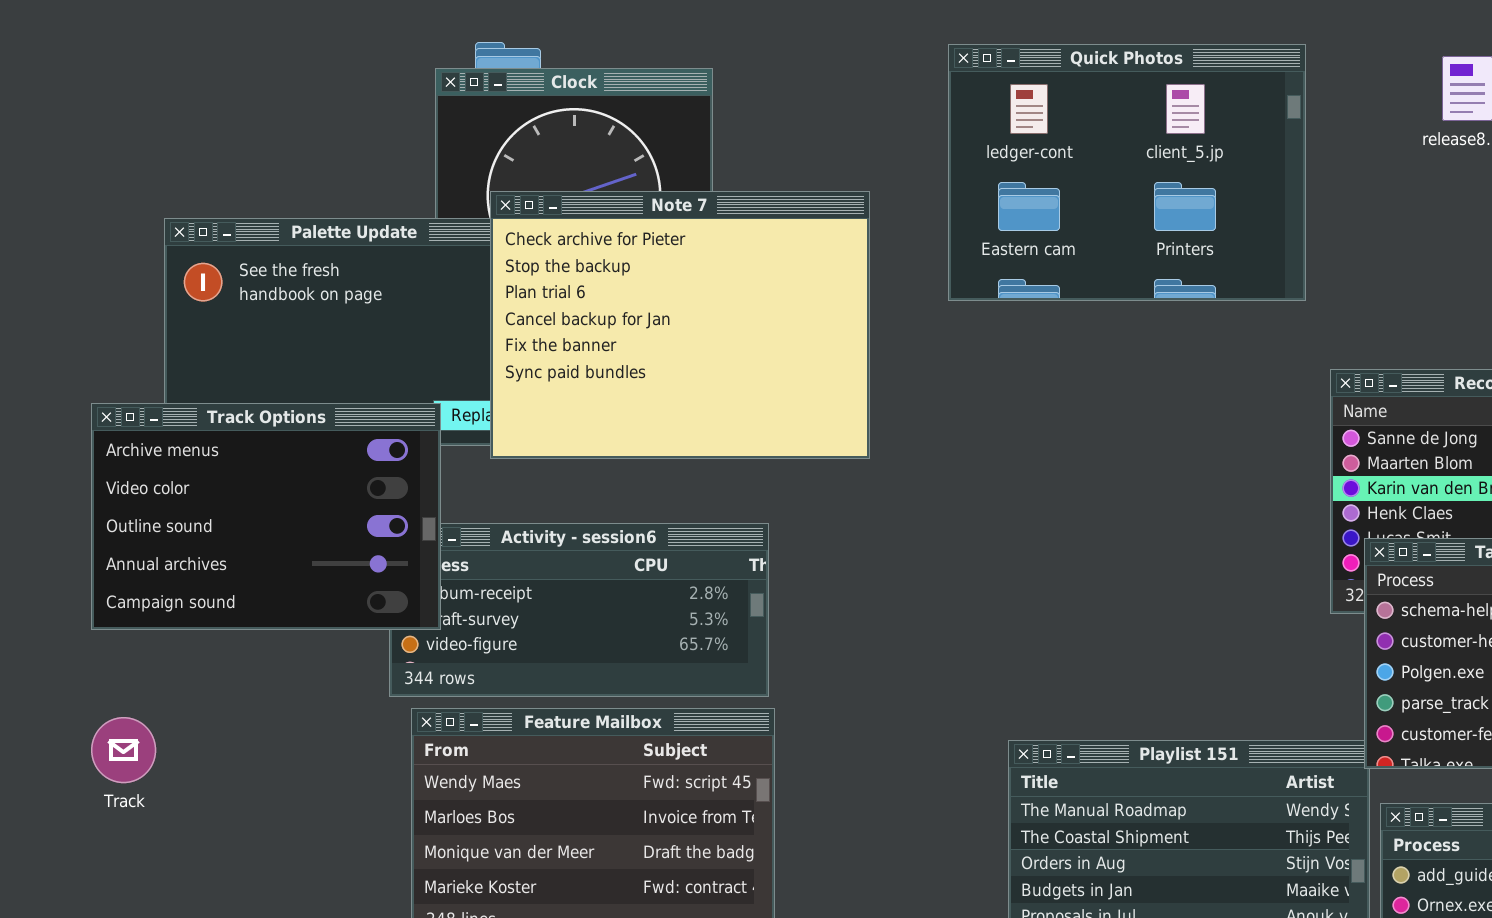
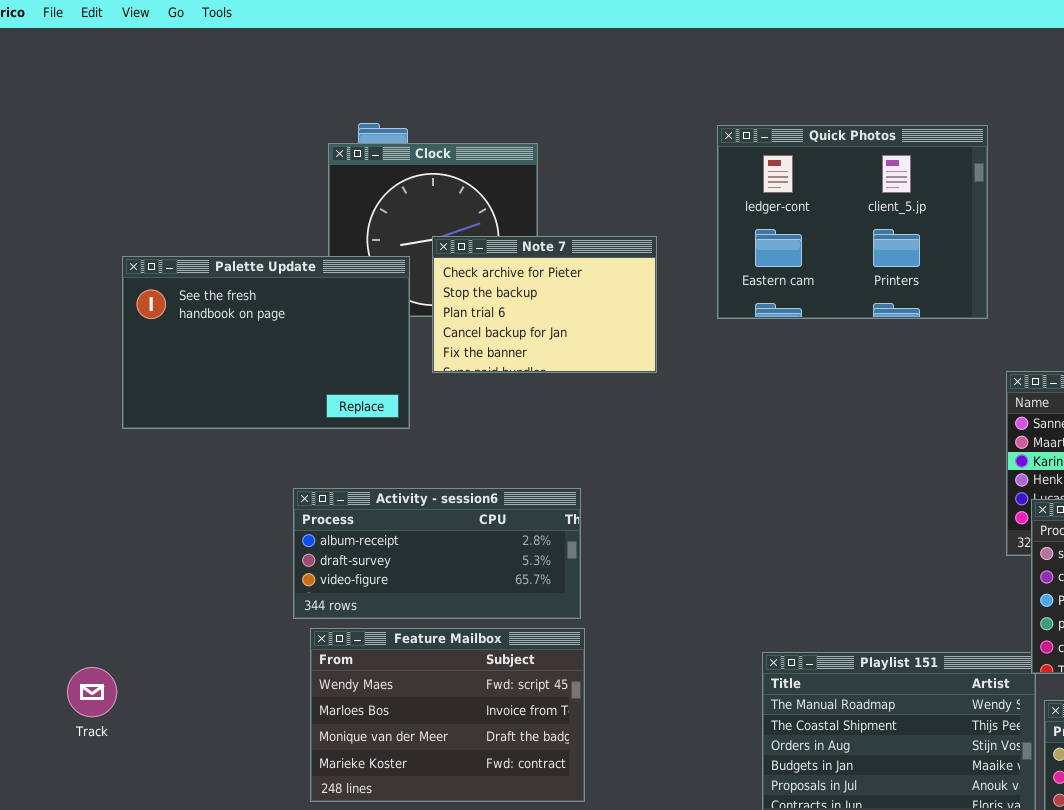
Note 7: [490,191,870,459] -> [432,236,657,373], resized
Track Options: [91,403,441,630] -> none, closed
Track: [91,717,156,783] -> [67,667,117,717], moved

